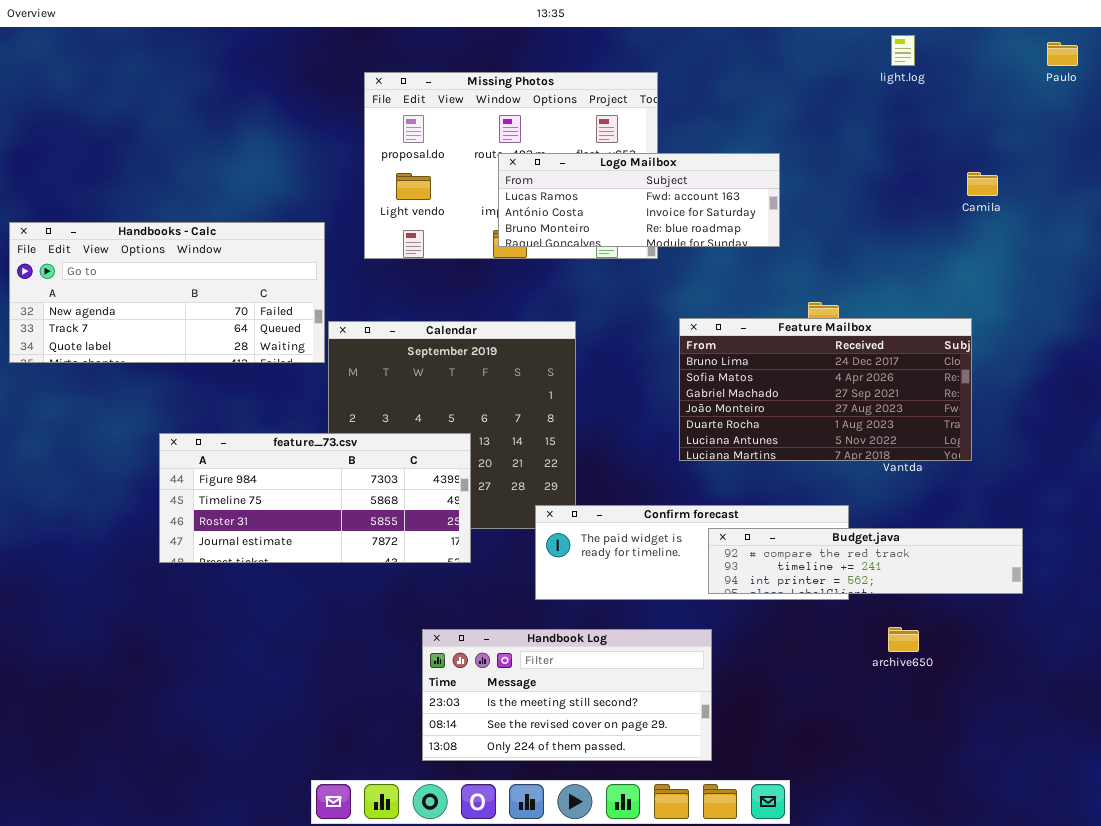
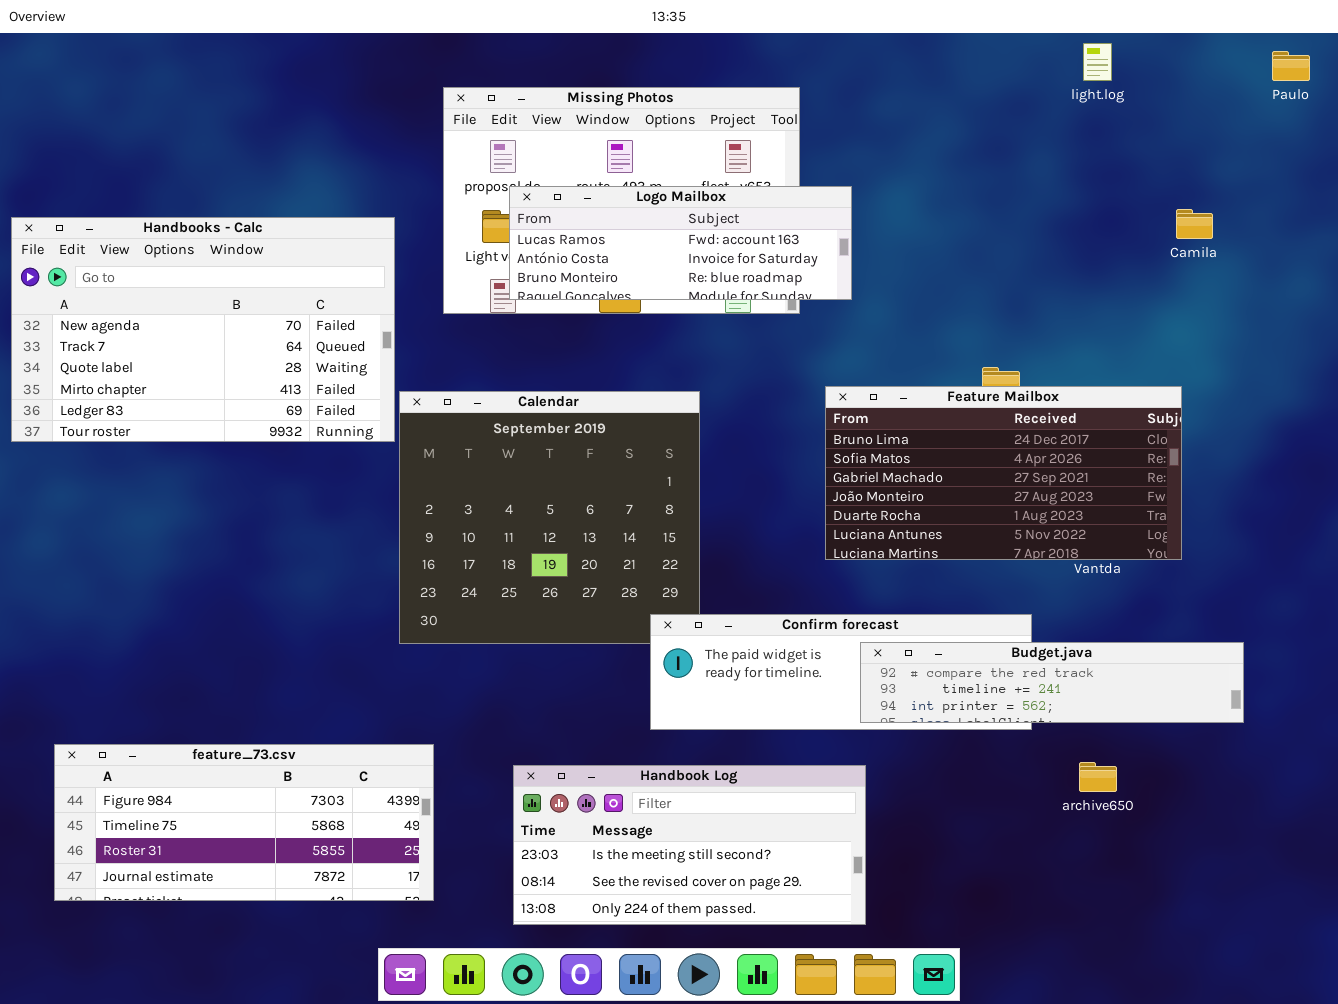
Logo Mailbox: [498,153,780,247] -> [509,186,852,300], moved
Handbooks - Calc: [9,222,325,363] -> [11,217,395,442], resized
feature_73.csv: [159,433,471,563] -> [54,744,434,901], moved

